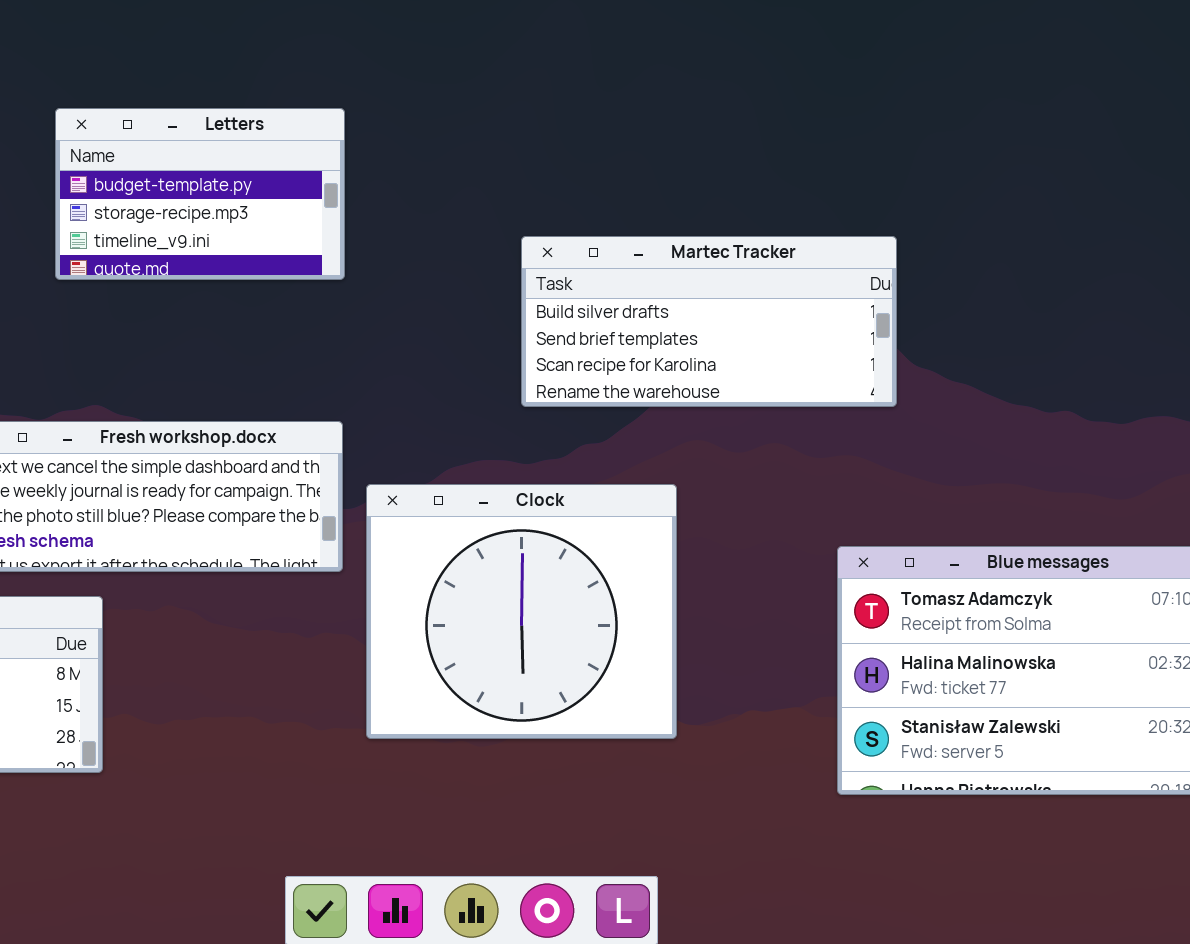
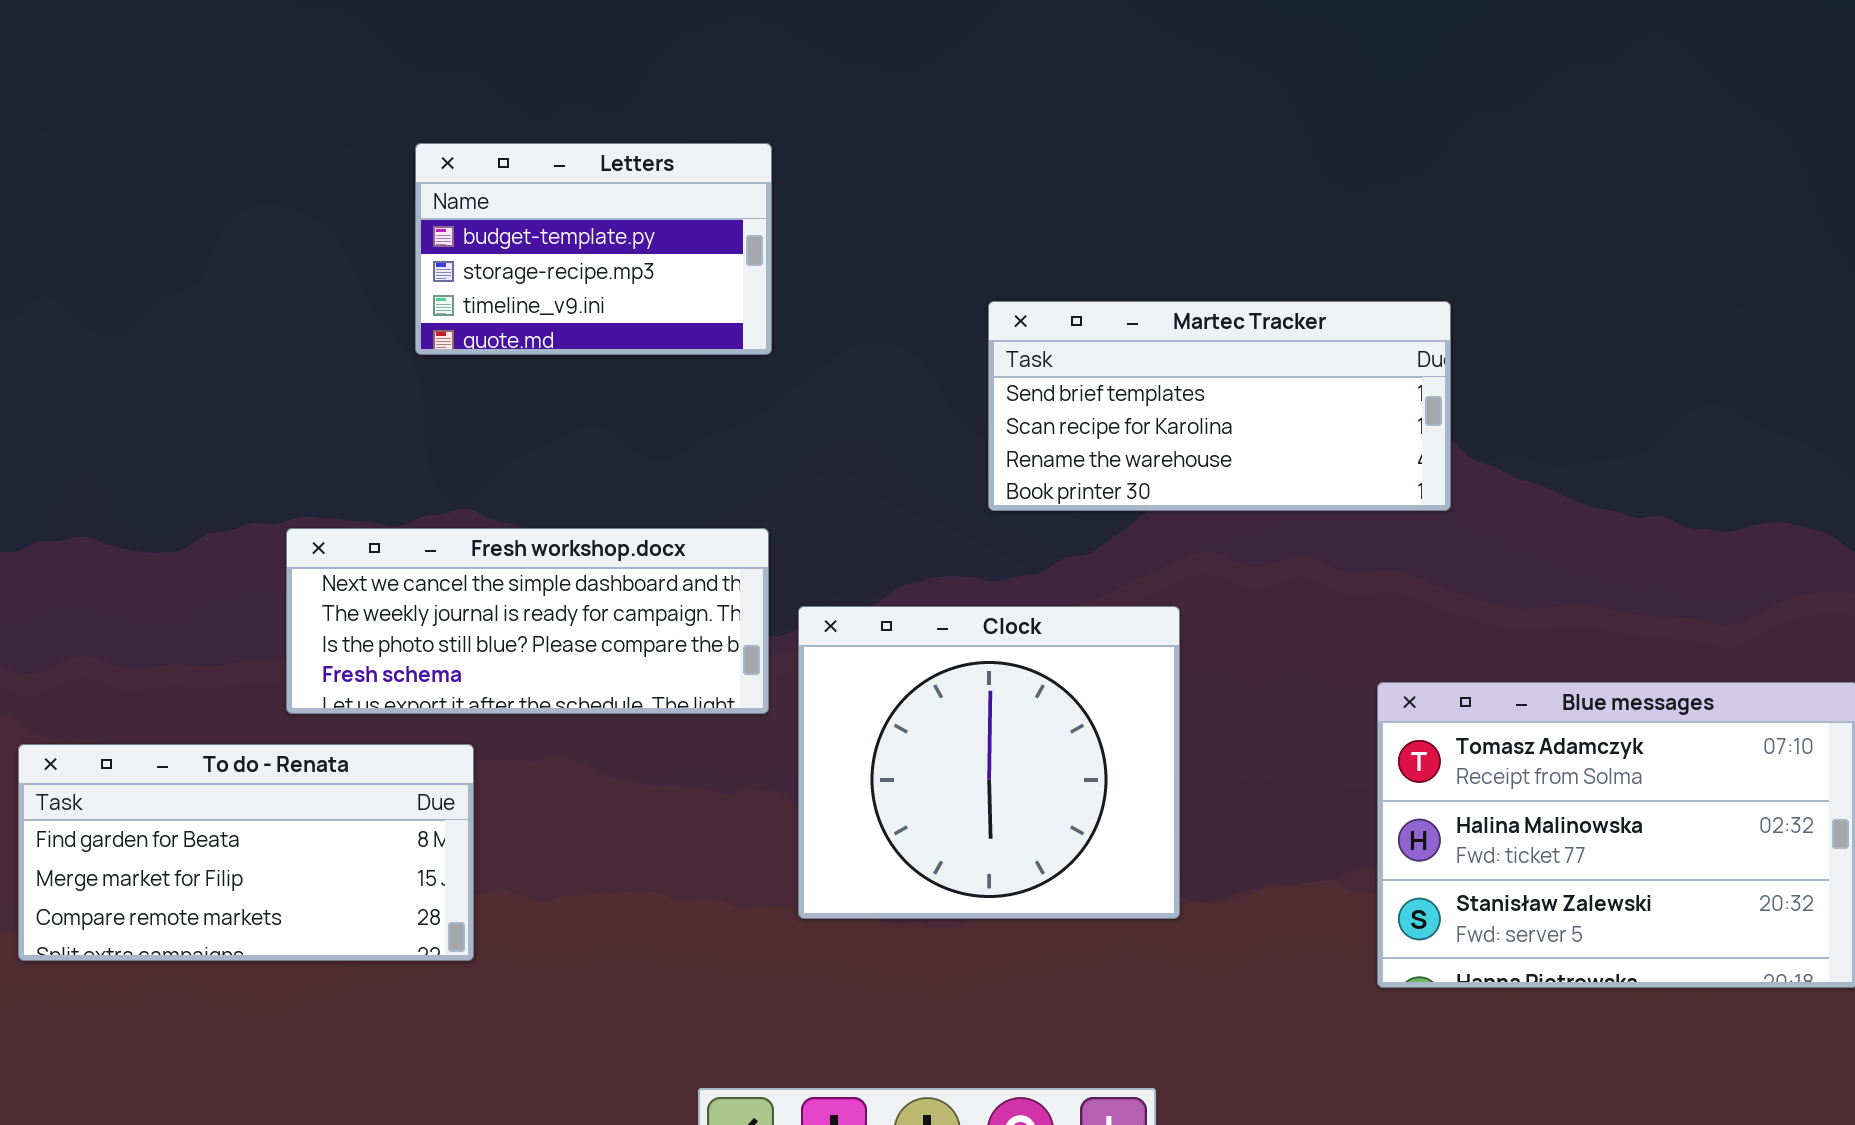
Martec Tracker: [521,236,897,407] -> [988,301,1451,511], scrolled down 1 row

